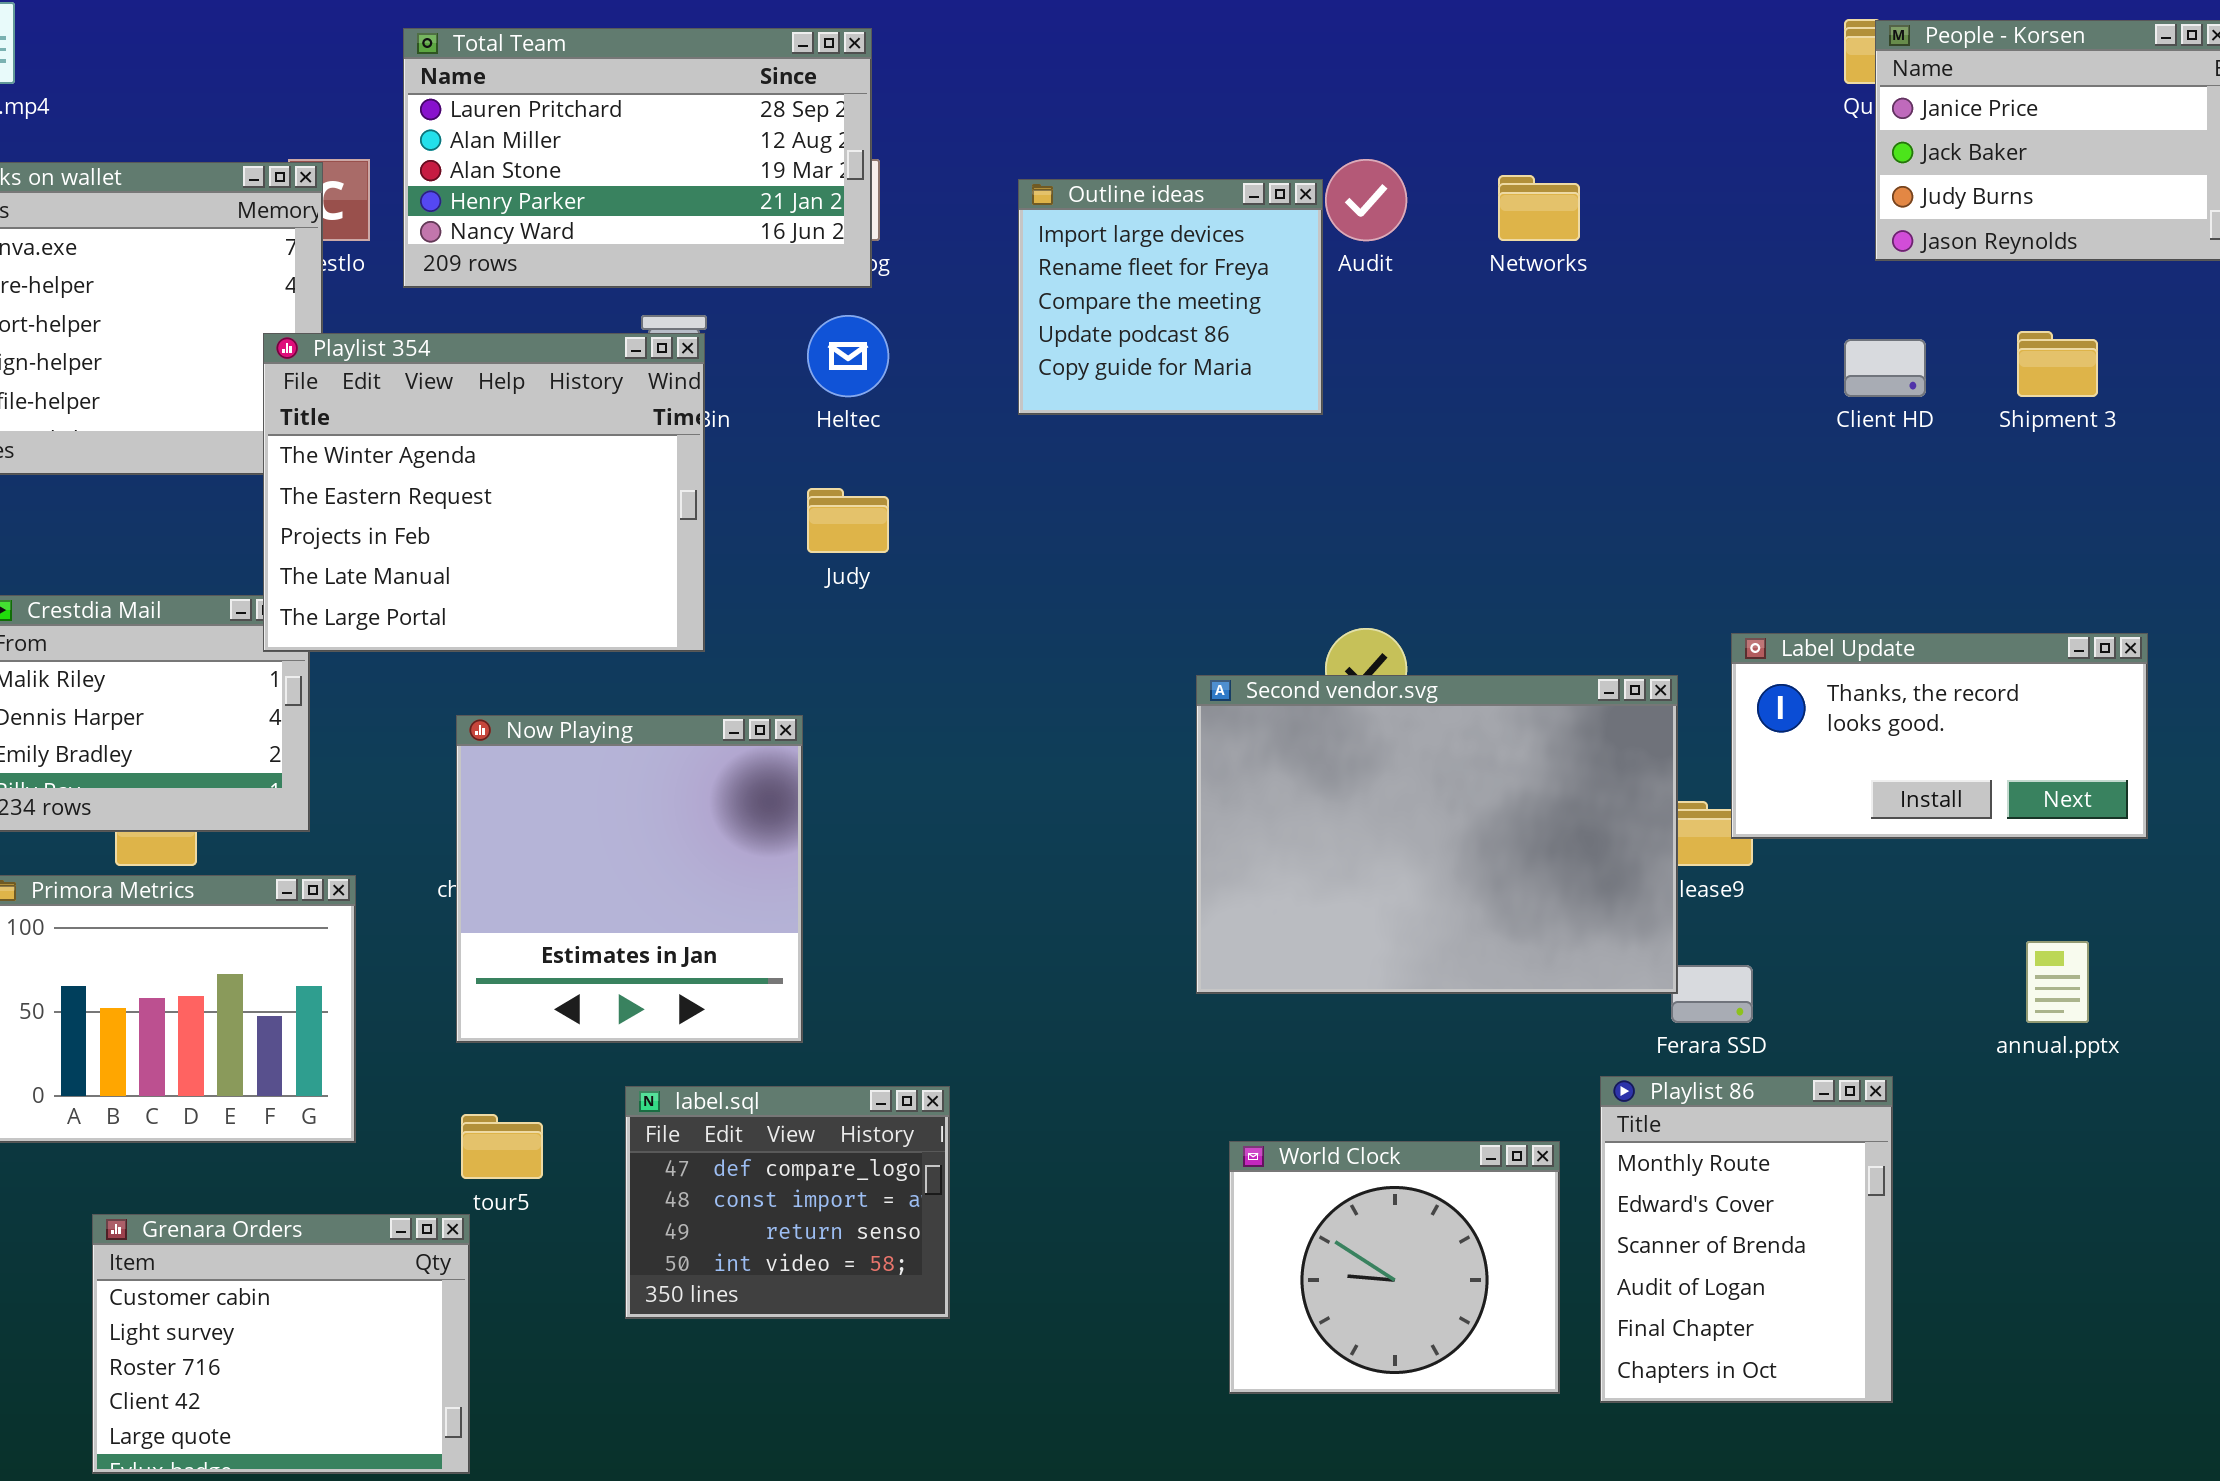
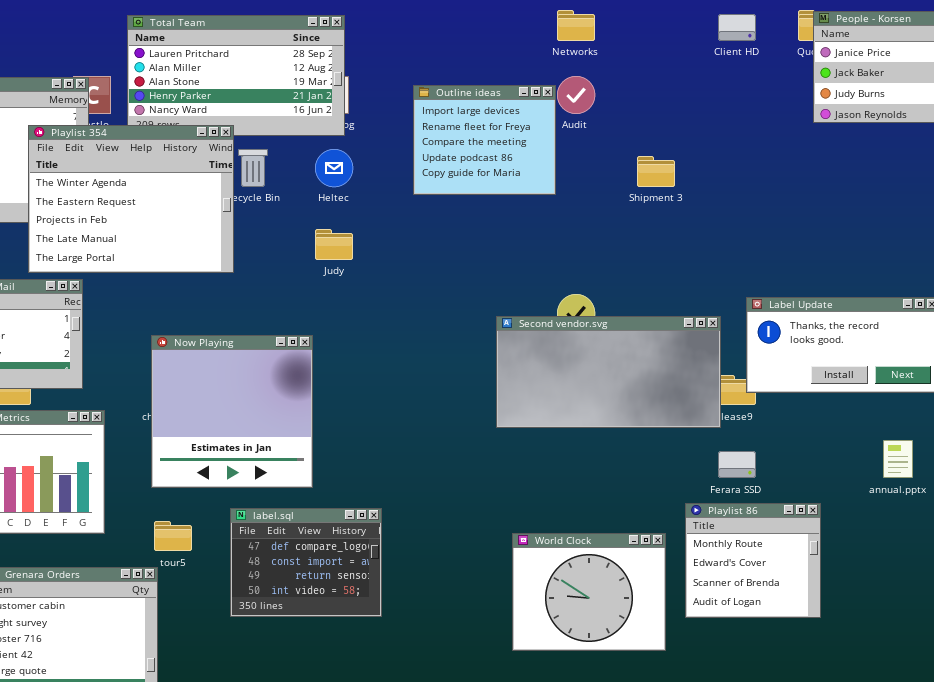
Networks: [1498,175,1580,241] -> [557,10,595,41], moved
Shipment 3: [2017,331,2098,397] -> [637,156,675,187], moved
Playlist 354: [263,333,705,652] -> [28,125,234,273], moved
Client HD: [1844,339,1926,397] -> [718,14,756,41], moved
Second vendor.svg: [1196,675,1678,994] -> [496,316,721,428], resized
Playlist 86: [1600,1076,1893,1403] -> [685,503,821,618], resized

